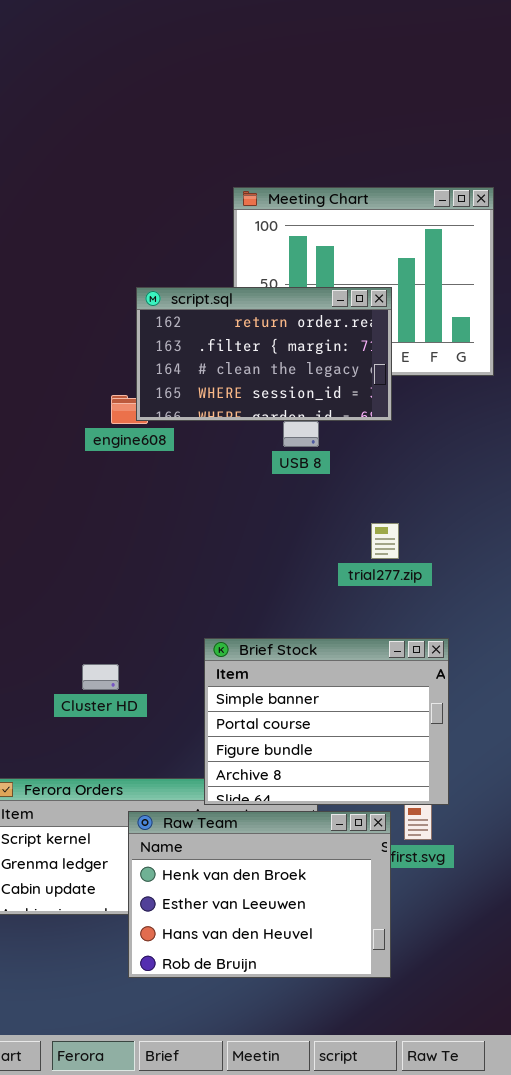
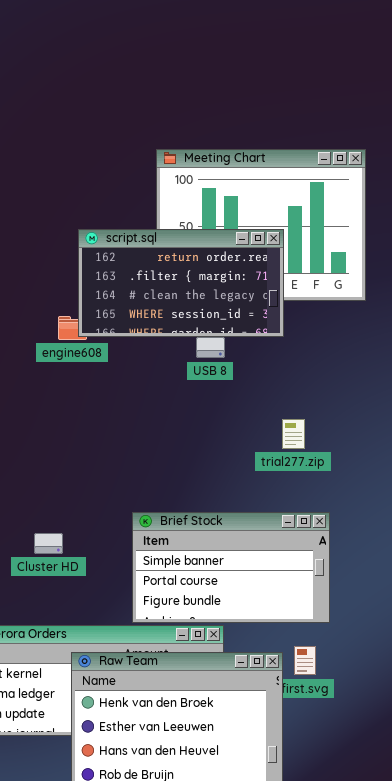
trial277.zip: [371,523,399,559] -> [282,419,305,449], moved
Brief Stock: [204,638,449,805] -> [132,512,330,623], resized

